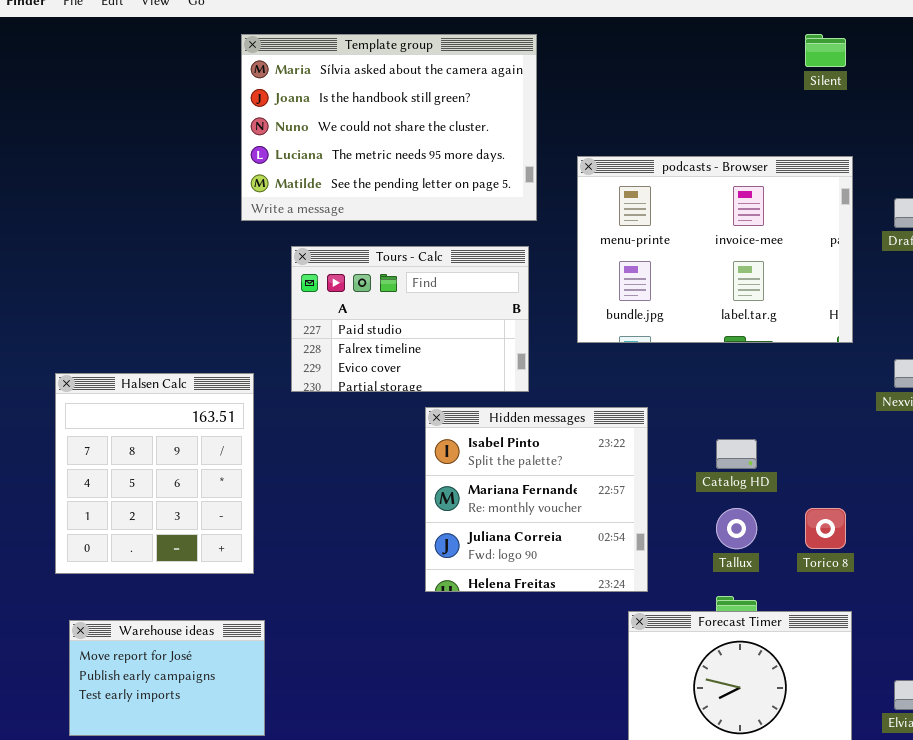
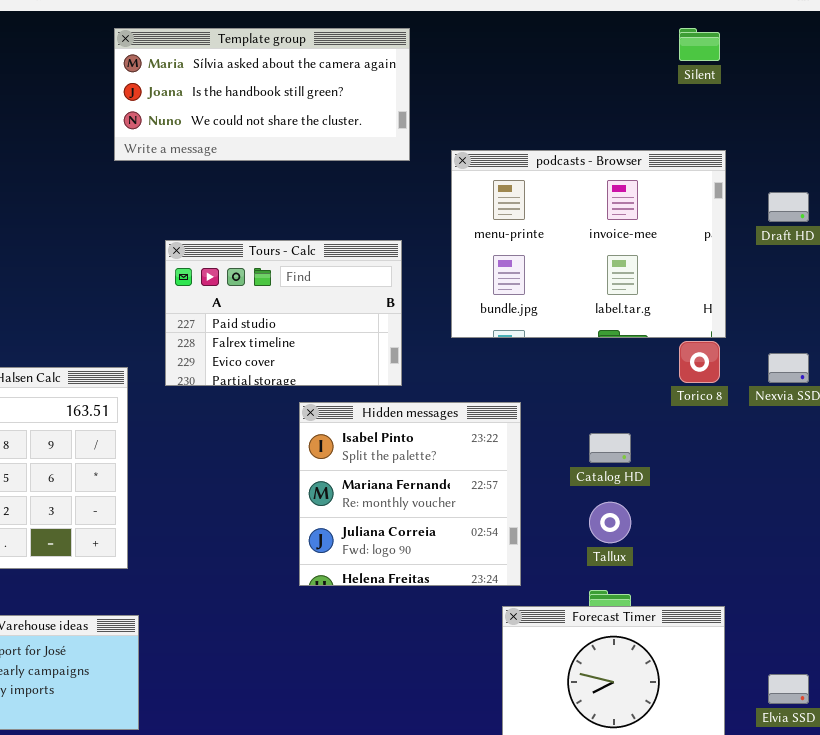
Template group: [241,34,537,221] -> [114,28,410,161], resized
Torico 8: [805,508,846,549] -> [679,341,720,383], moved

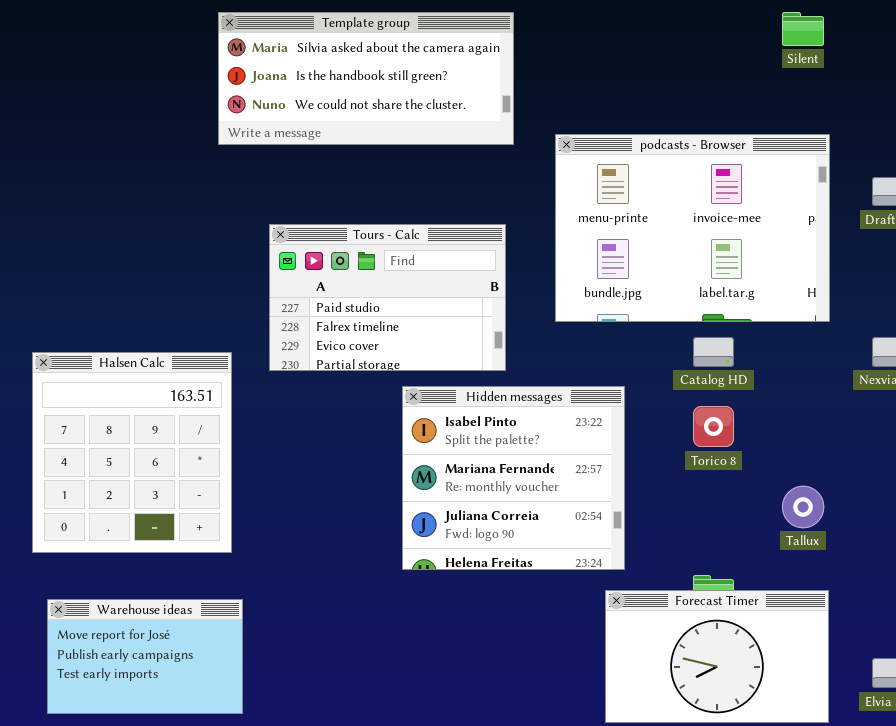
Torico 8: [679,341,720,383] -> [693,406,734,447], moved
Catalog HD: [589,433,631,463] -> [693,337,734,367], moved
Tallux: [589,502,631,543] -> [782,486,824,528], moved

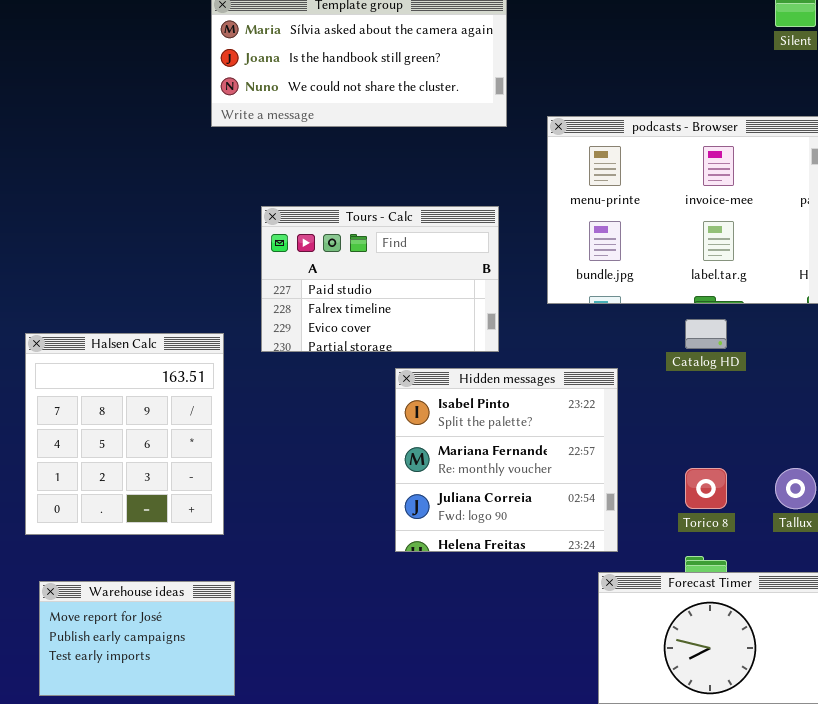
Torico 8: [693,406,734,447] -> [685,468,727,509], moved

